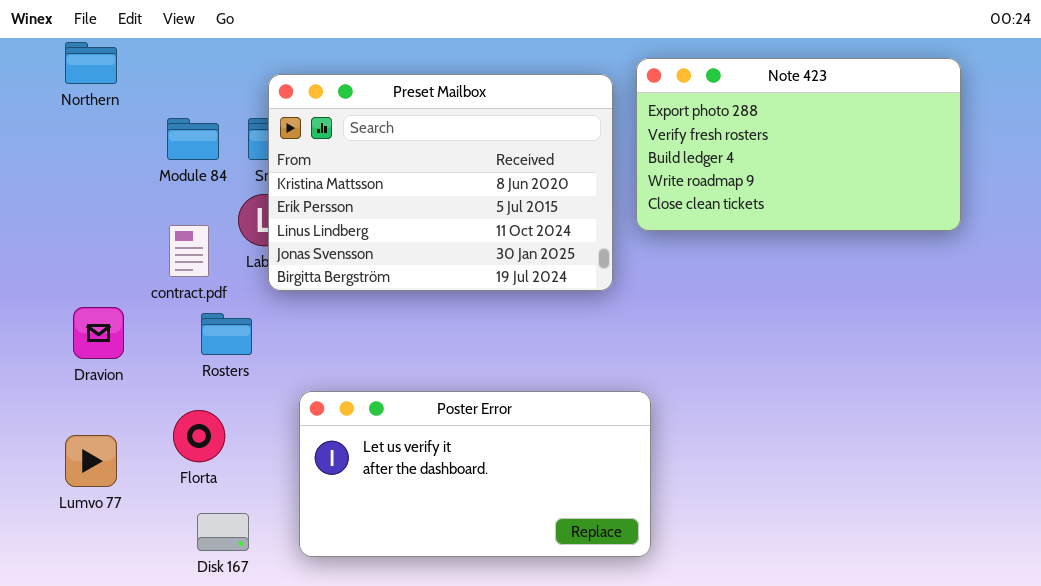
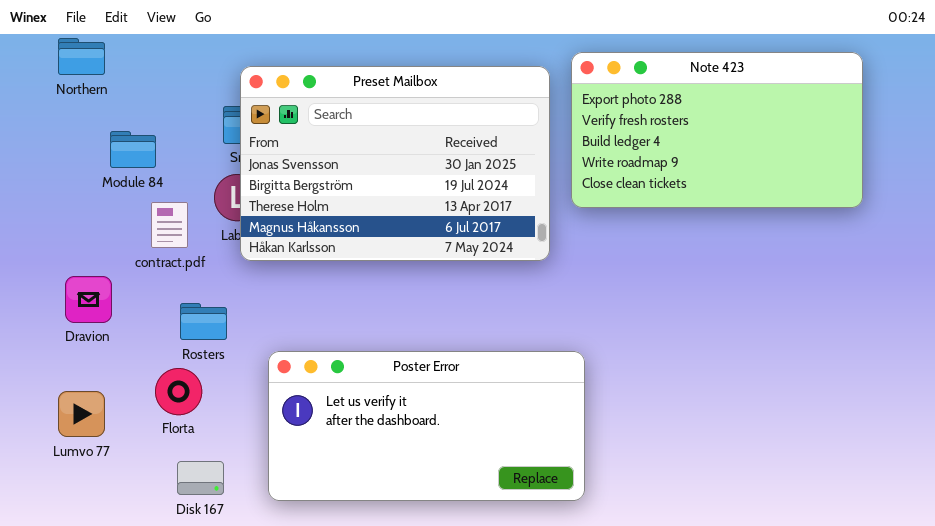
Preset Mailbox: [268,74,613,291] -> [240,66,550,261], scrolled down 3 rows
Module 84: [167,118,219,160] -> [110,131,156,168], moved
Rosters: [201,313,252,355] -> [180,303,227,340], moved

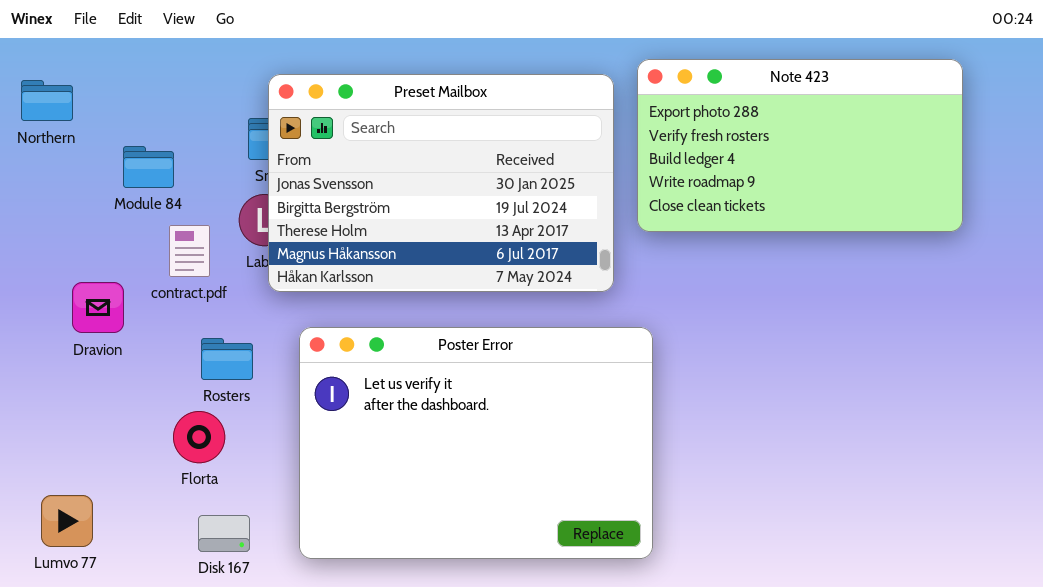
Northern: [58,38,105,75] -> [21,80,73,121], moved
Dravion: [65,276,112,323] -> [72,282,124,333], moved
Poster Error: [268,351,585,501] -> [299,327,653,559], resized
Lumvo 77: [58,391,105,437] -> [41,495,93,547], moved

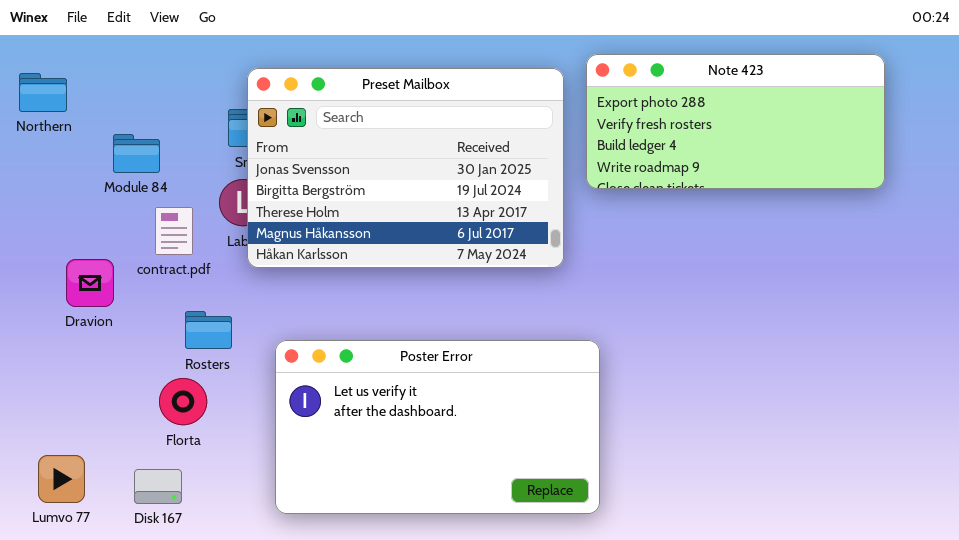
Note 423: [637,59,963,232] -> [586,54,885,189], resized
Poster Error: [299,327,653,559] -> [275,340,600,514], resized
Disk 167: [198,515,250,552] -> [134,469,182,504], moved

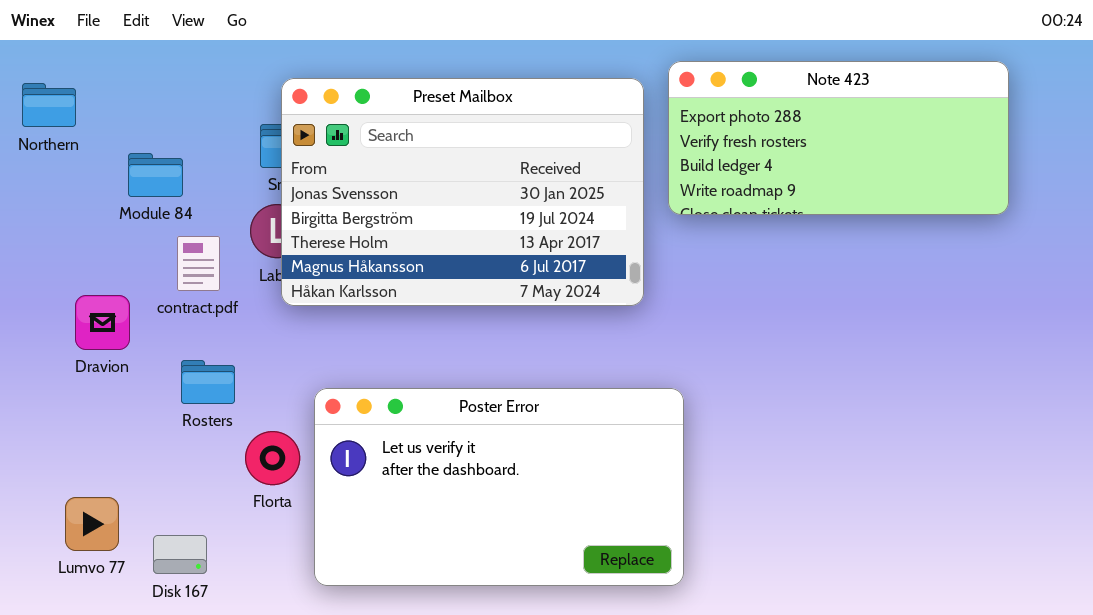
Rosters: [185,311,232,349] -> [181,360,235,404], moved
Florta: [159,378,207,425] -> [245,431,300,485], moved
Lumvo 77: [38,455,85,503] -> [65,497,119,551], moved

